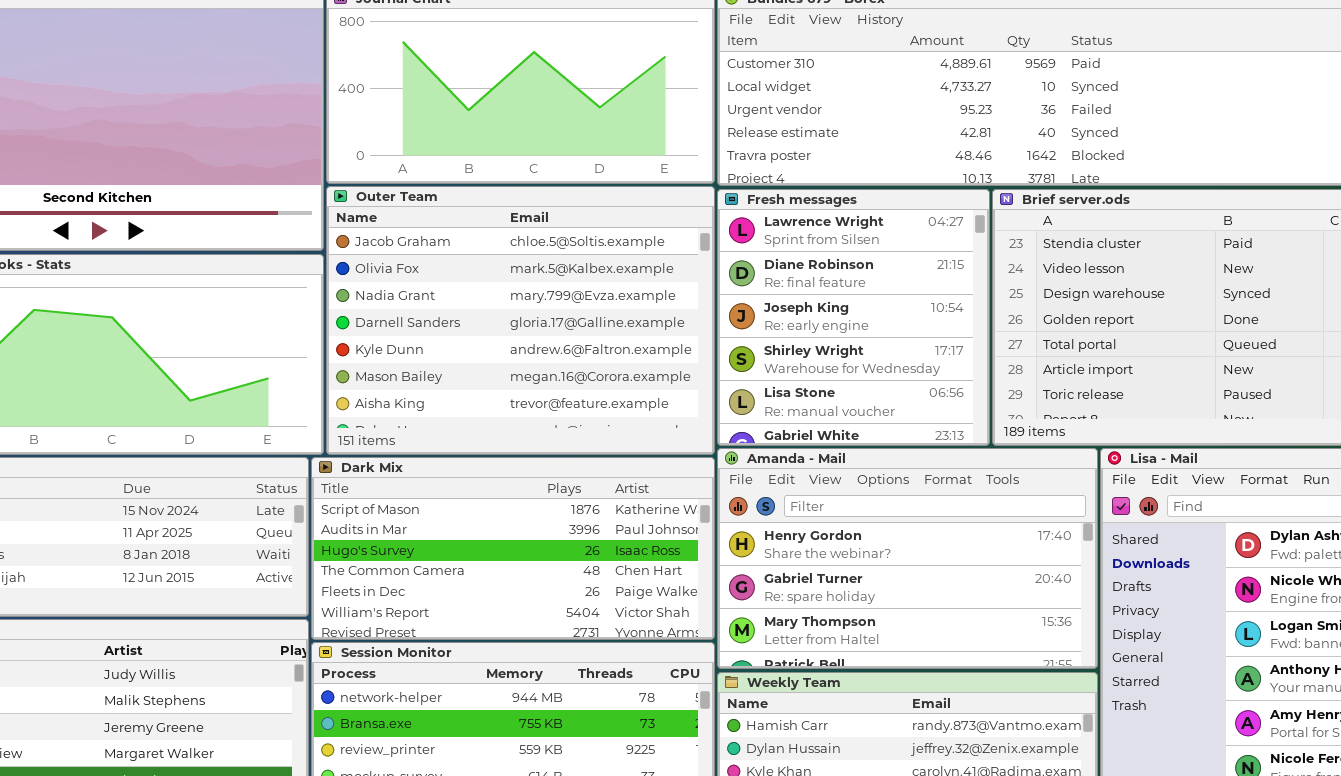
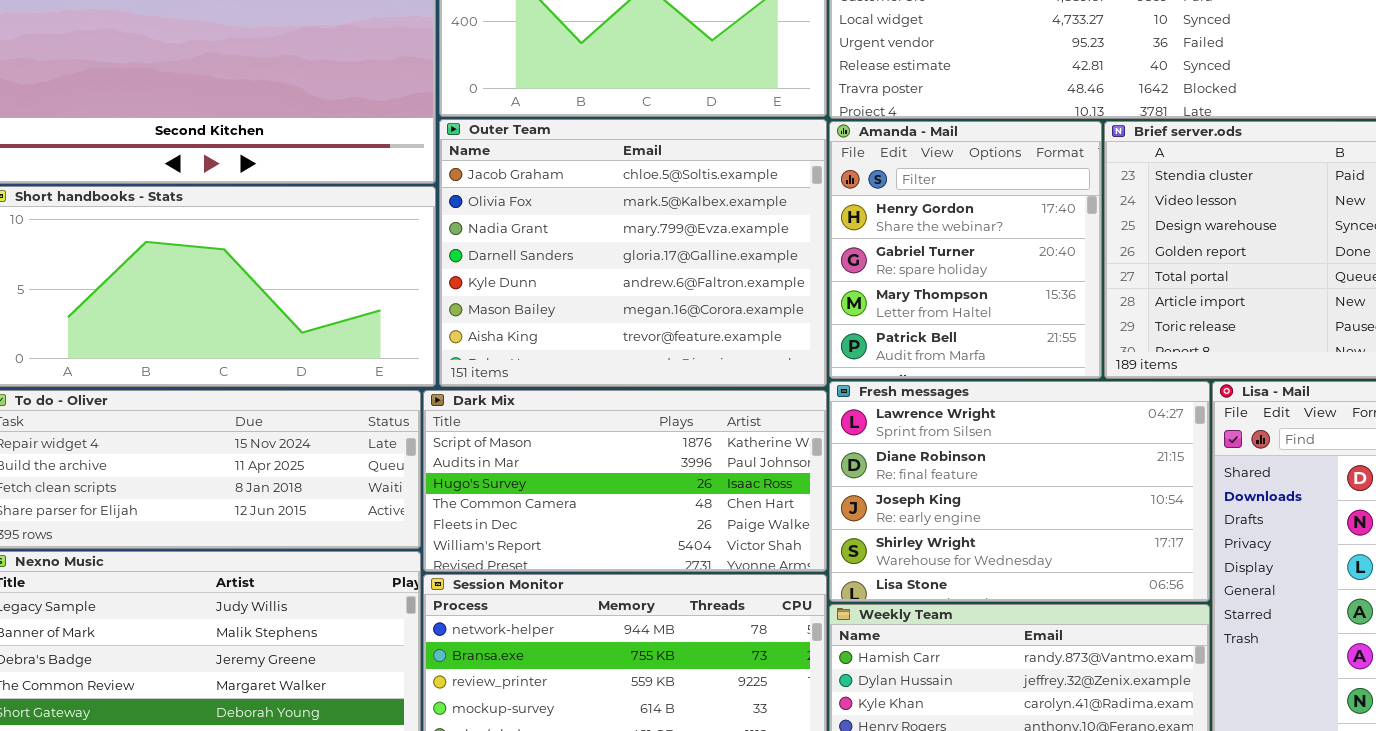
Fresh messages: [717,189,990,446] -> [829,381,1210,602], moved, resized
Amanda - Mail: [717,448,1098,669] -> [829,121,1102,379], moved, resized

